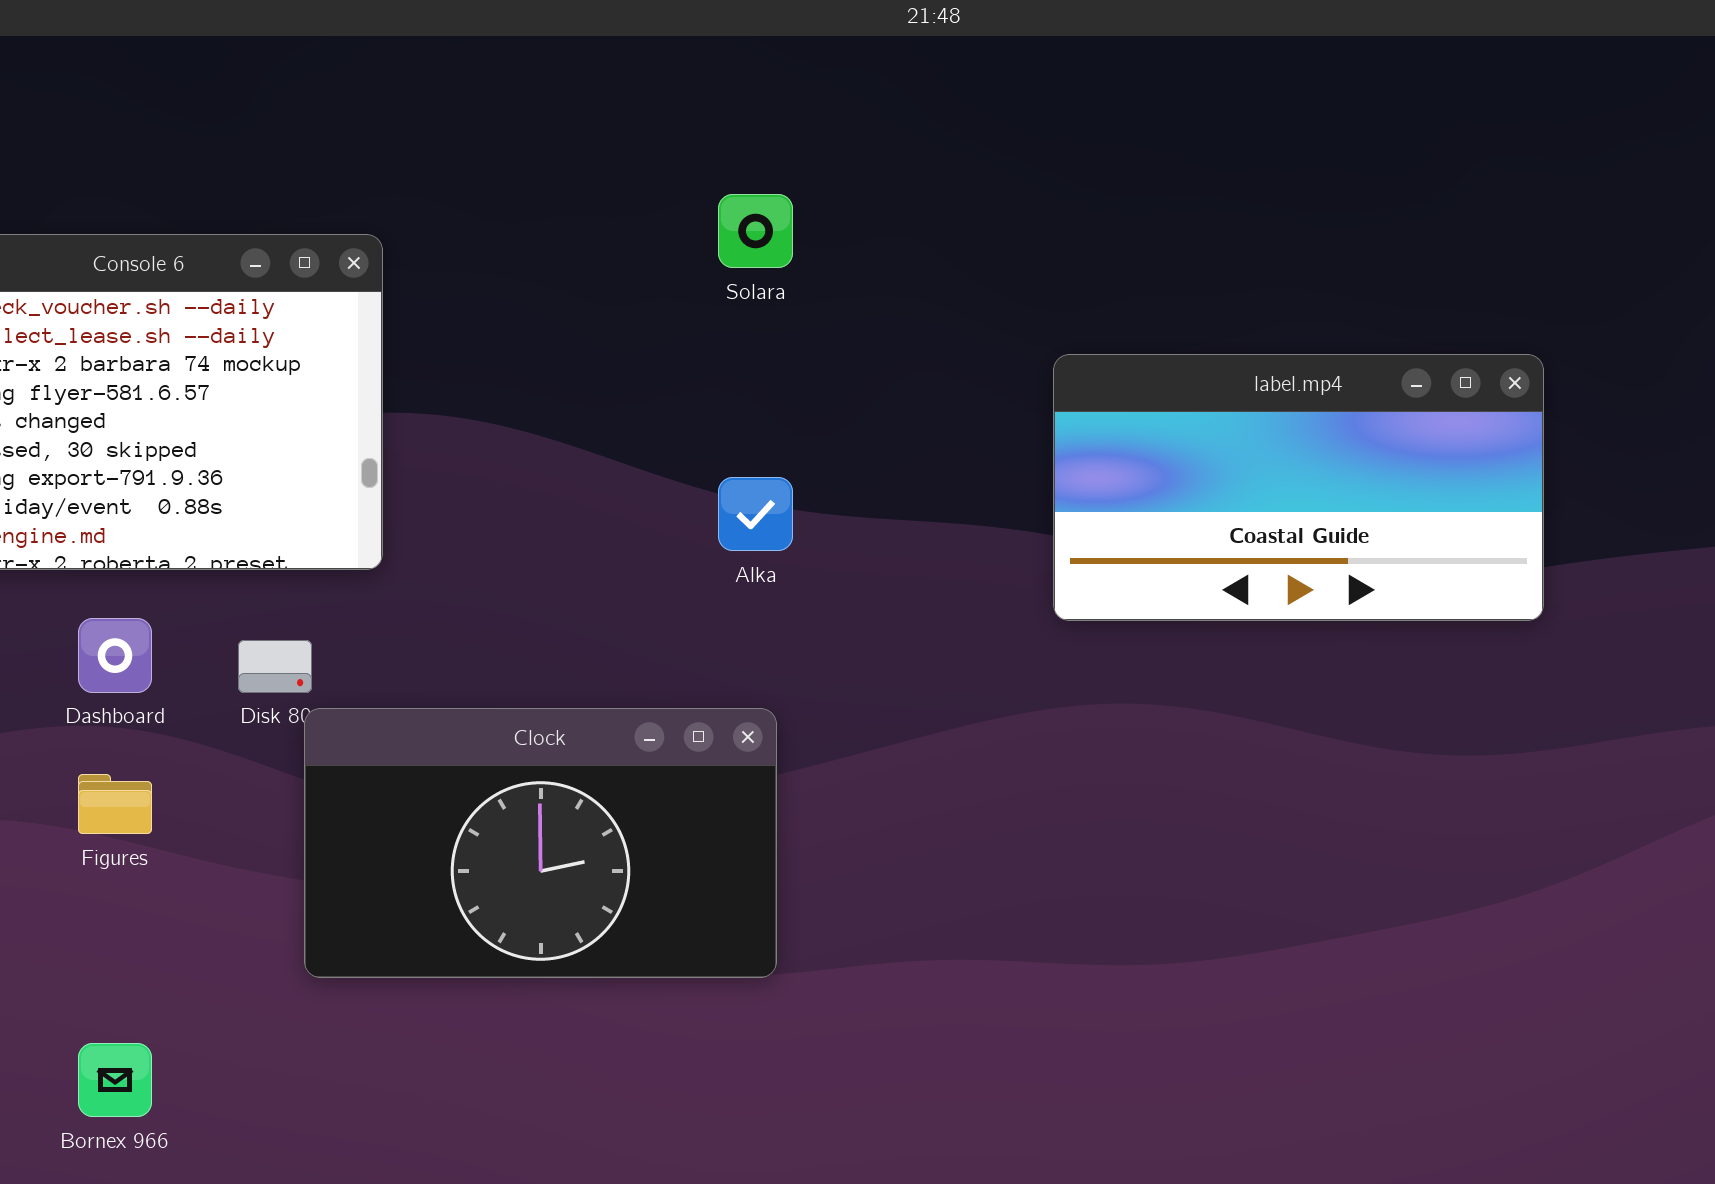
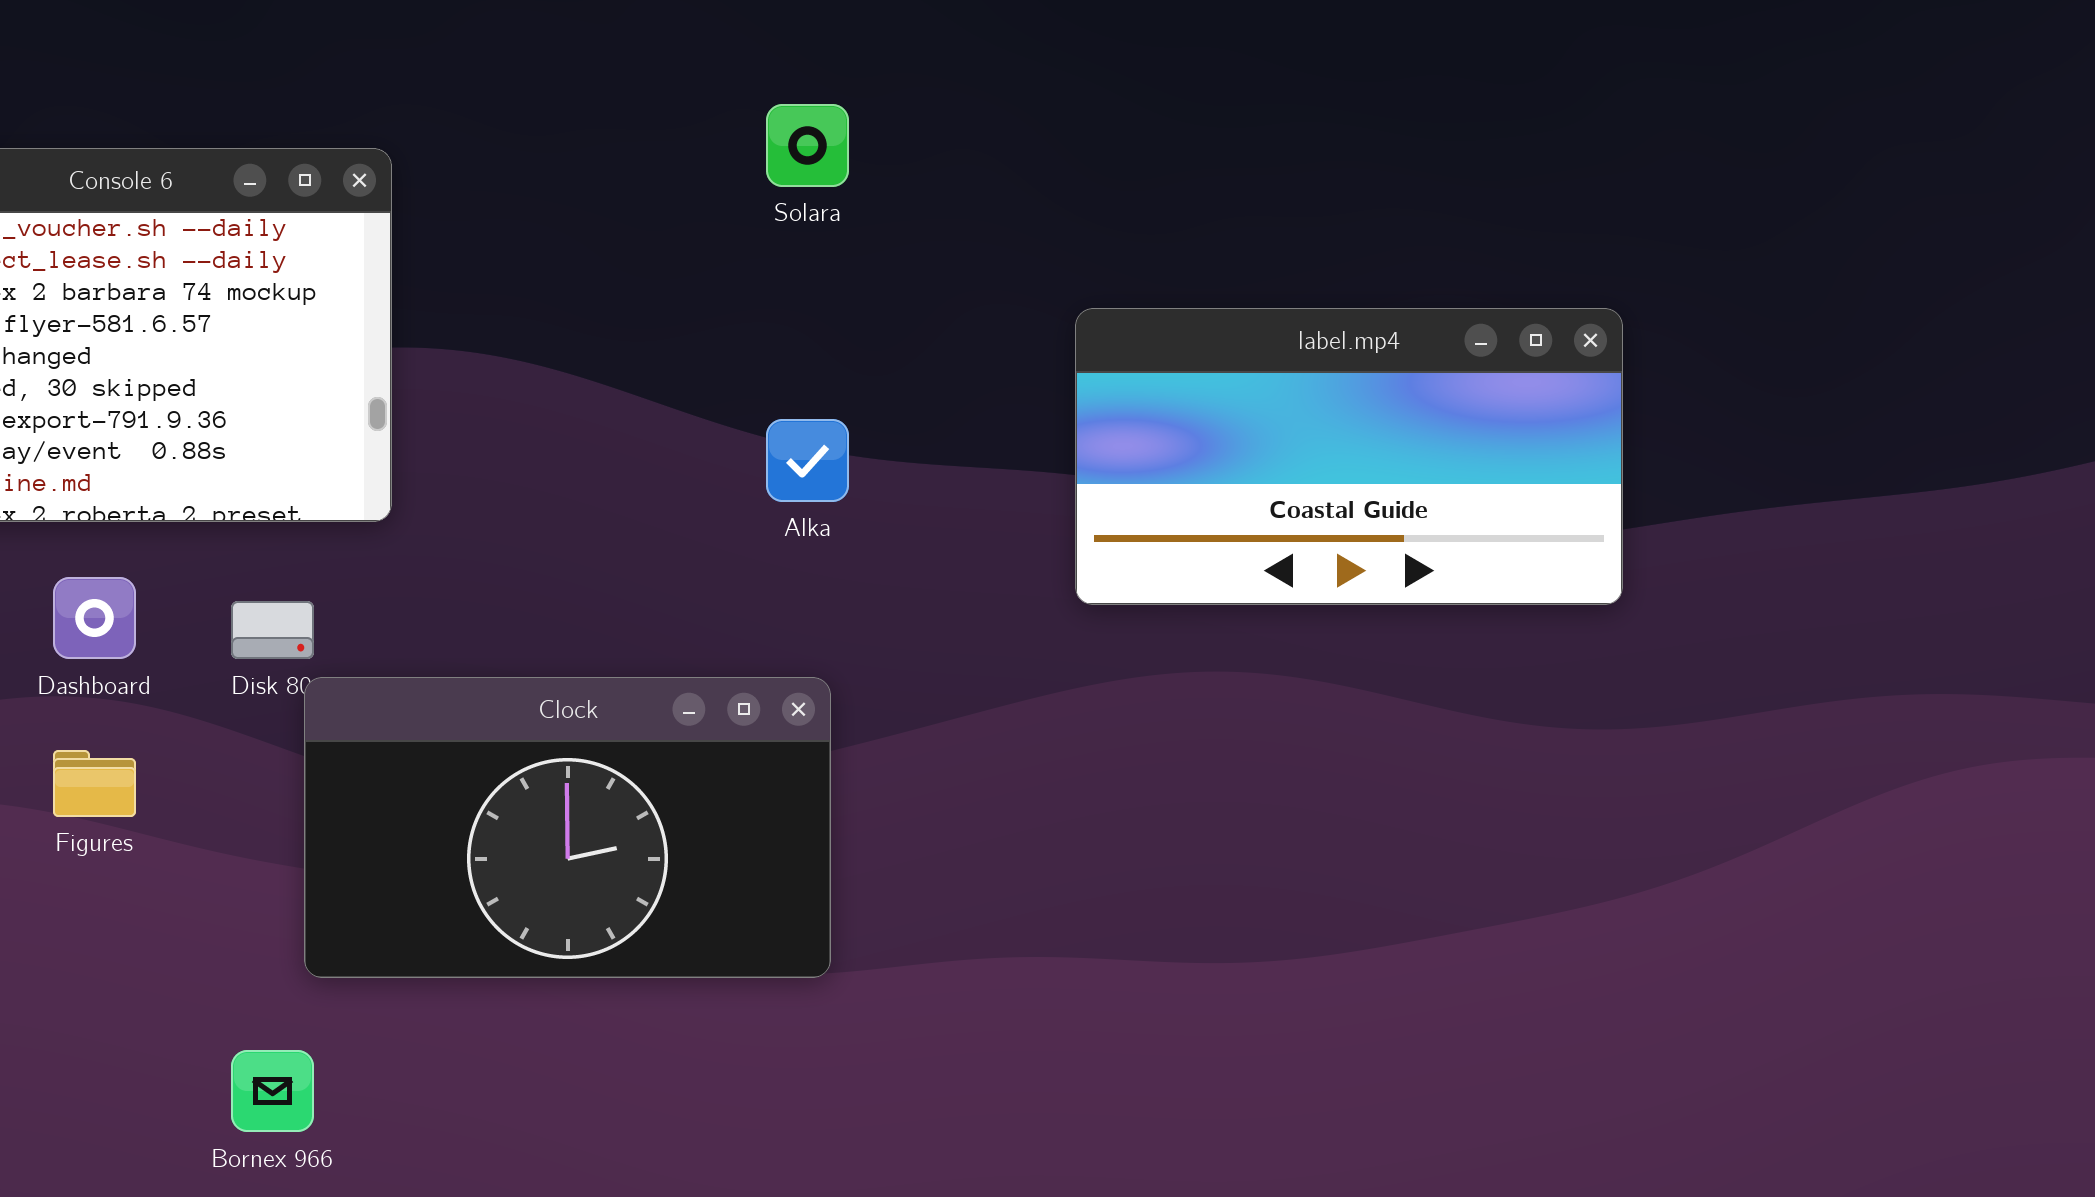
label.mp4: [1053,354,1544,621] -> [1075,308,1623,605], moved
Bornex 966: [78,1043,152,1117] -> [231,1050,314,1132], moved

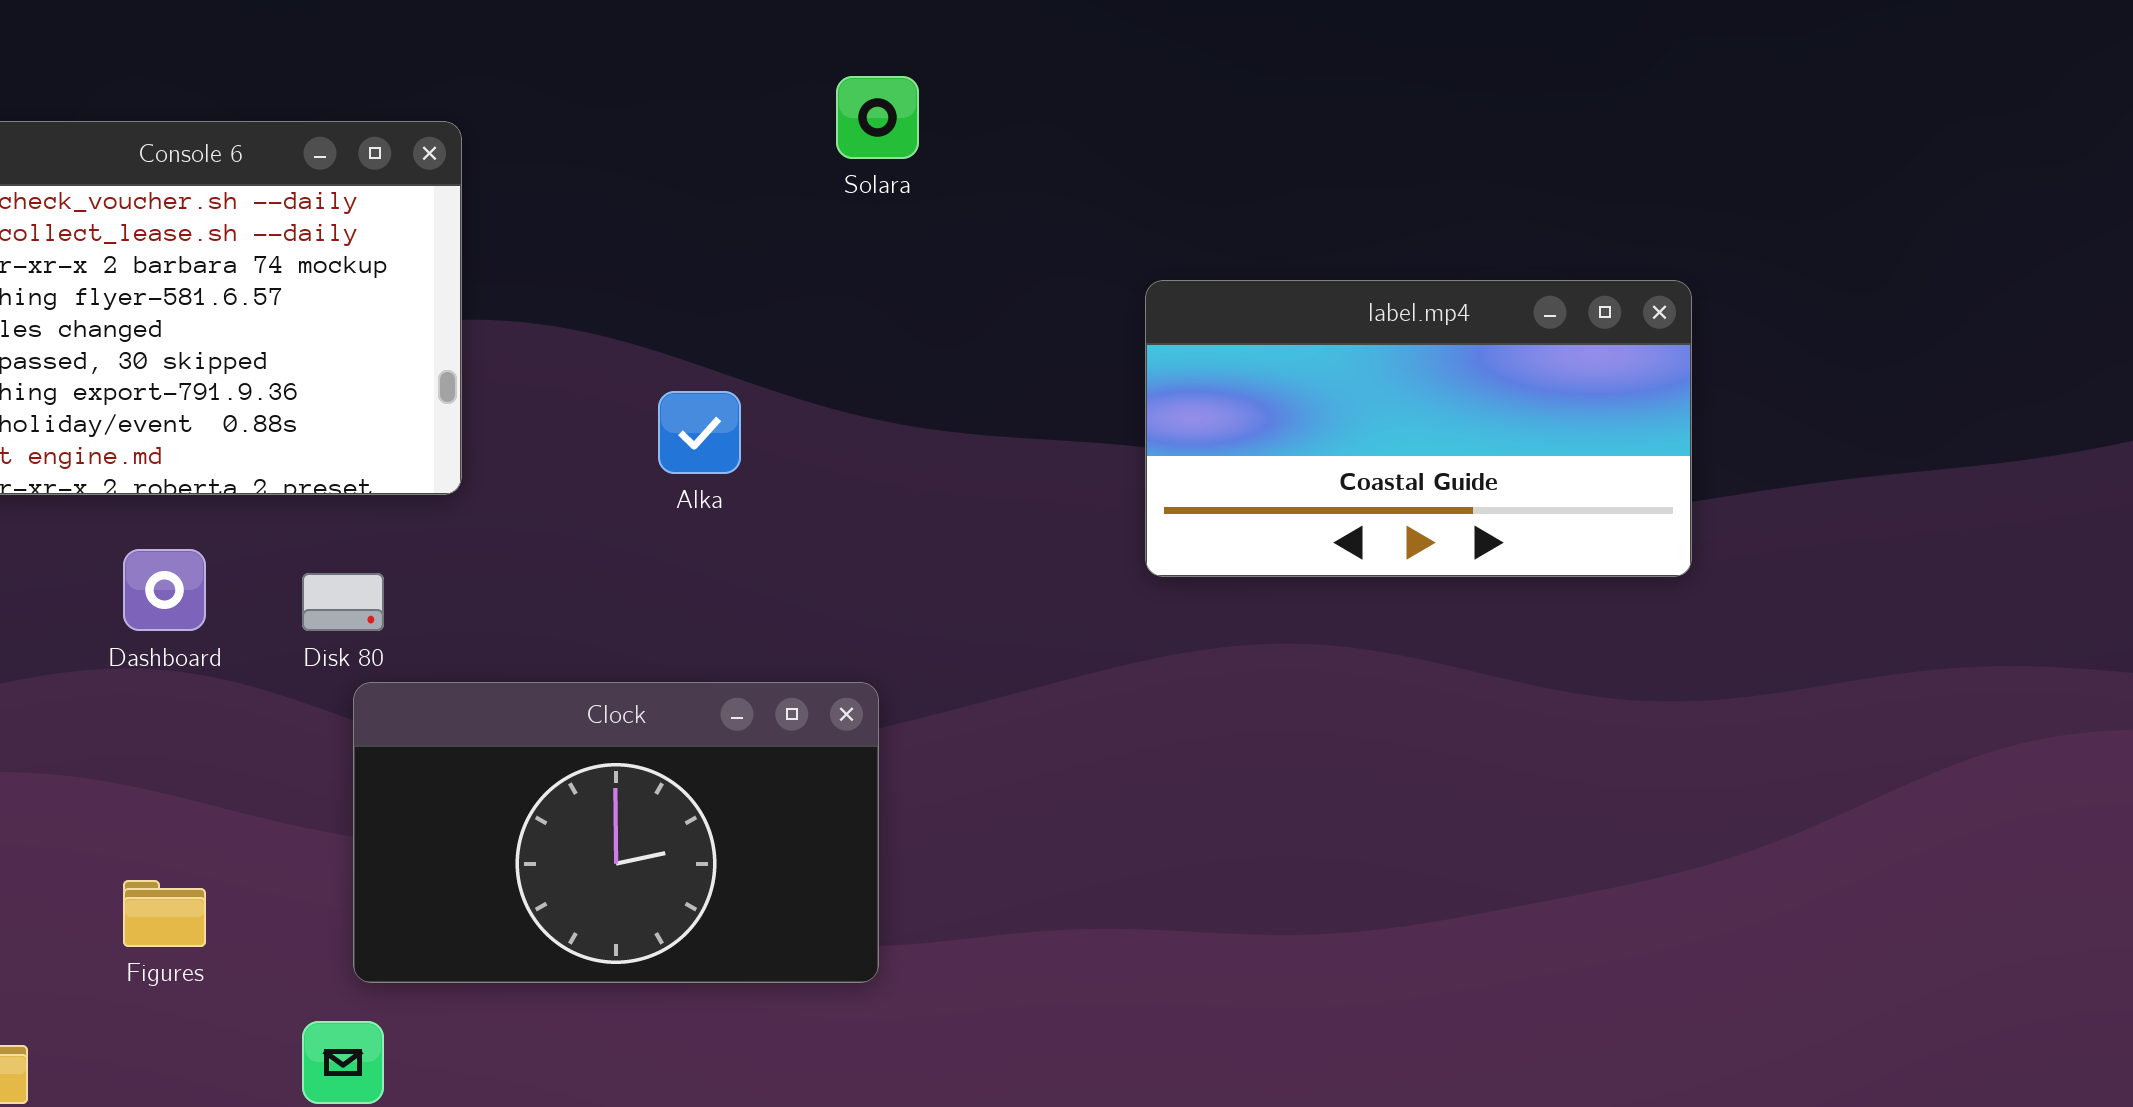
Alka: [766,419,849,502] -> [658,391,741,474], moved
Clock: [304,677,831,978] -> [353,682,879,983], moved
Figures: [53,750,136,817] -> [123,880,206,947], moved

